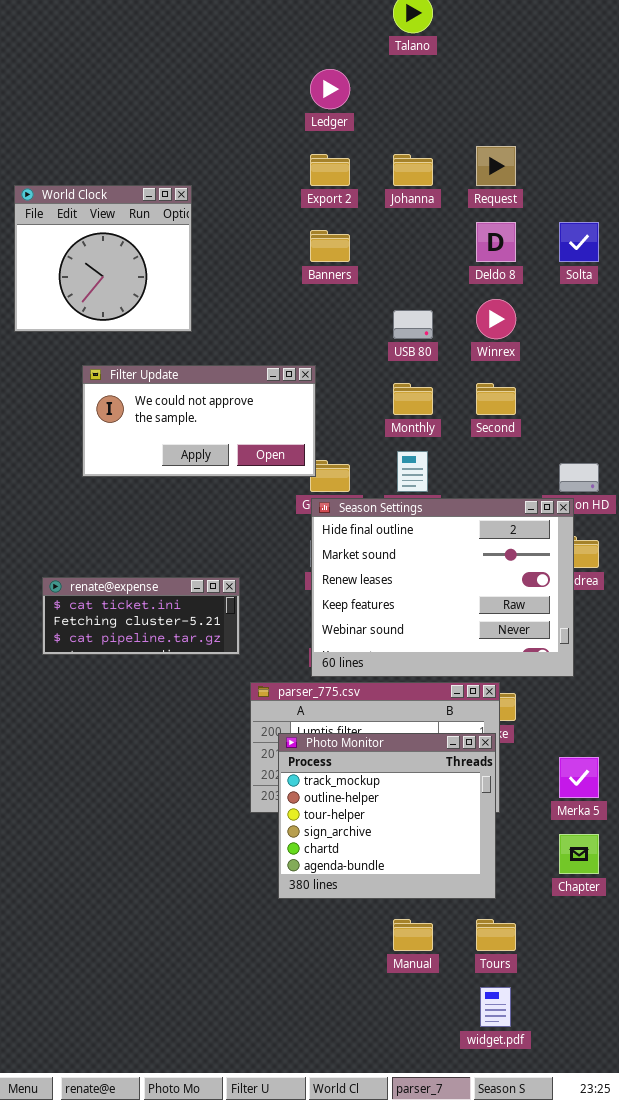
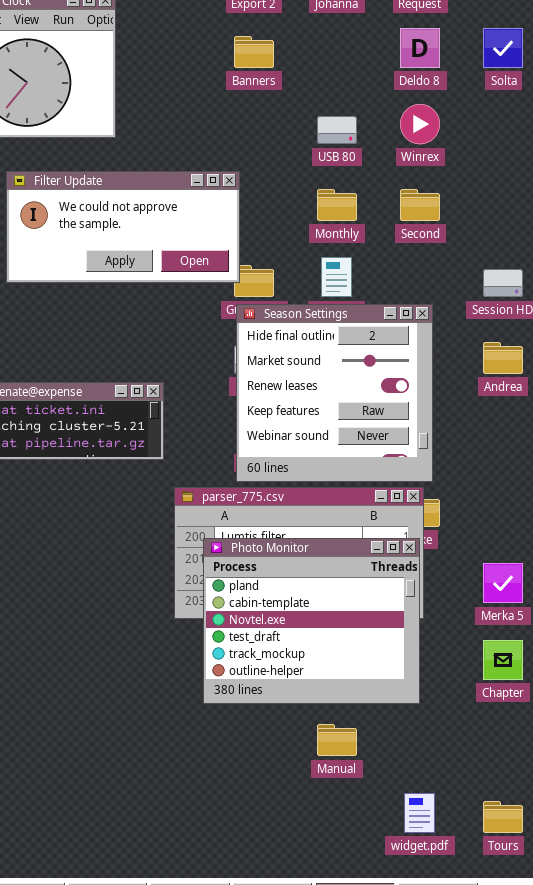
Season Settings: [311,498,574,677] -> [236,304,433,482], resized
Photo Monitor: [278,733,496,899] -> [203,538,420,704], scrolled up 4 rows
Tours: [476,919,516,951] -> [483,801,523,833], moved

